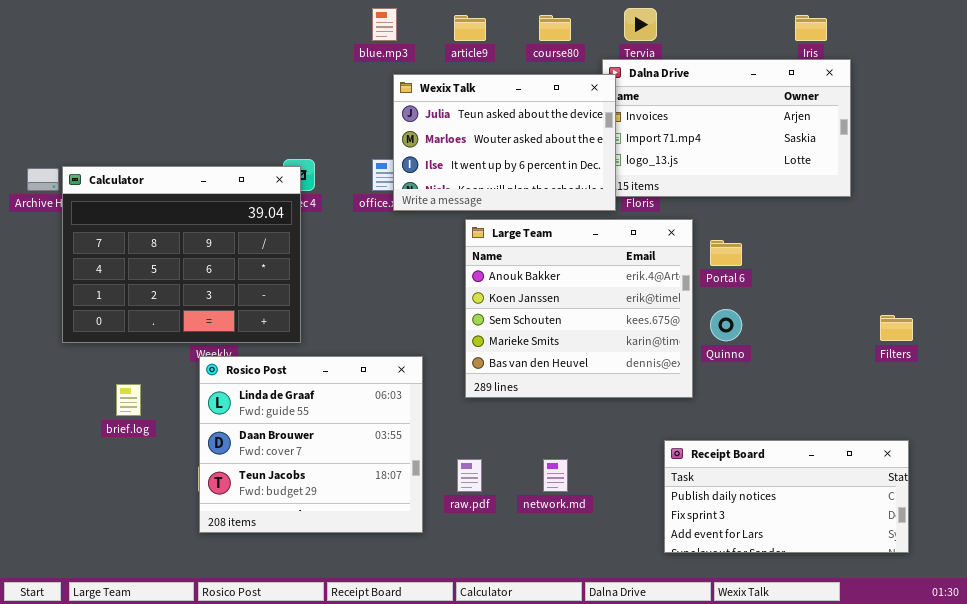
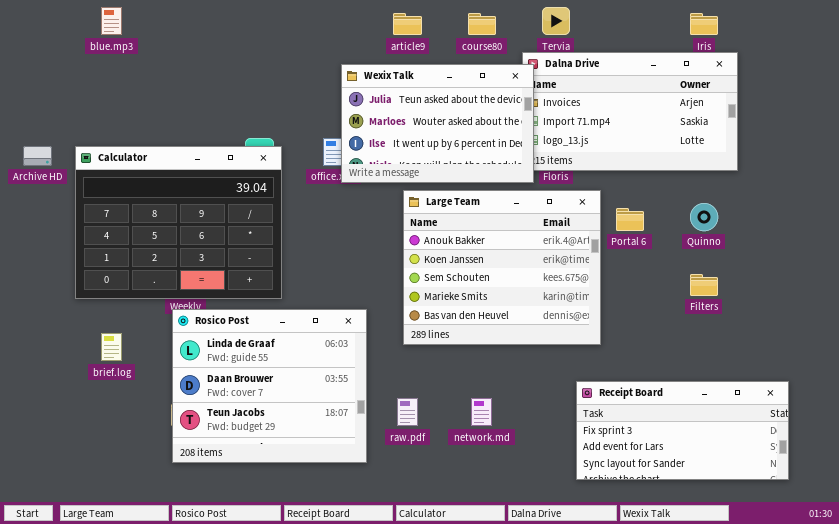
blue.mp3: [372,8,397,41] -> [101,7,122,35], moved
Calculator: [62,166,301,343] -> [75,146,282,299], moved
Quinno: [710,309,742,341] -> [690,203,718,231], moved
Filters: [880,315,913,341] -> [690,274,718,296], moved
Receipt Board: [664,440,909,553] -> [576,381,789,480], scrolled down 1 row

